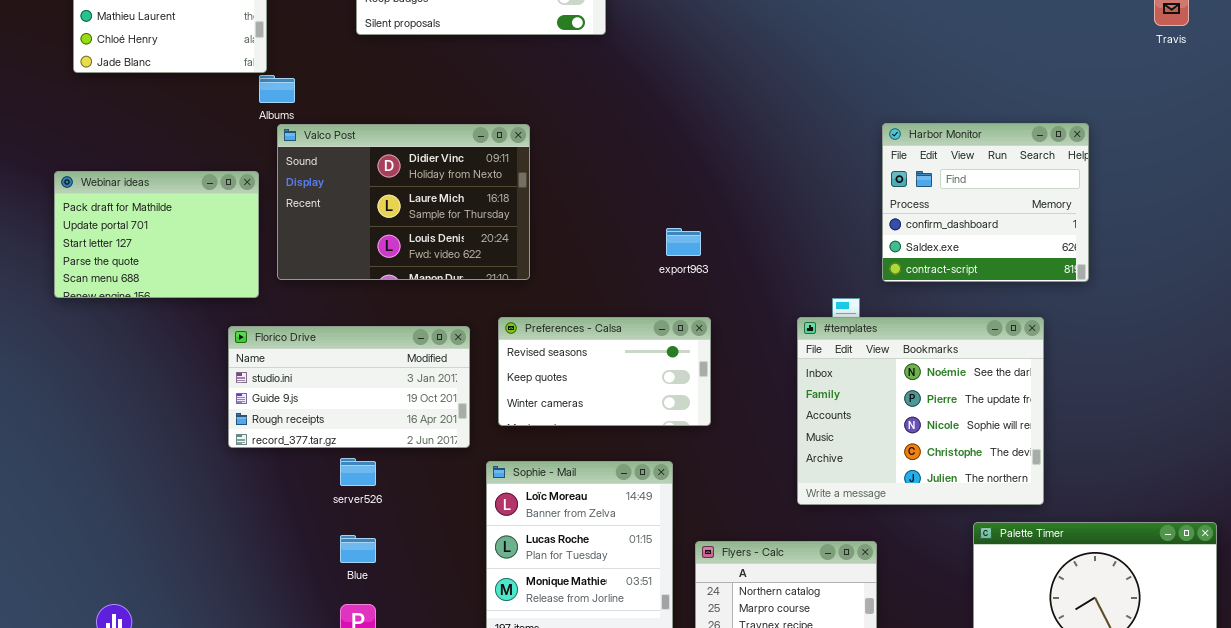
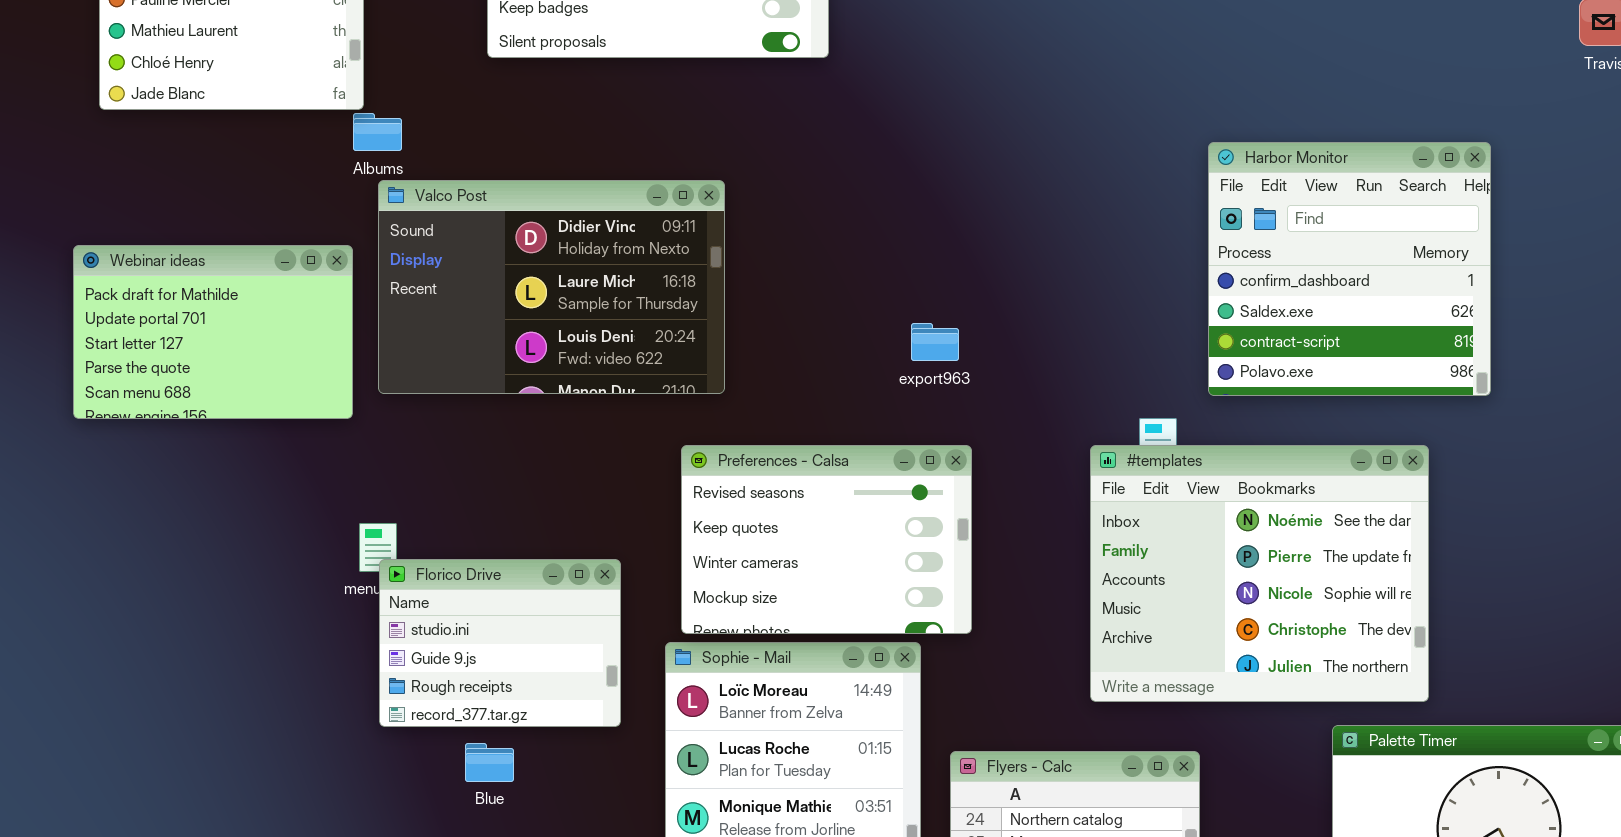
Harbor Monitor: [882,123,1089,282] -> [1208,142,1491,396], resized
Preferences - Calsa: [498,317,711,426] -> [681,445,972,634], resized
Florico Drive: [228,326,470,448] -> [379,559,621,727], moved, resized

